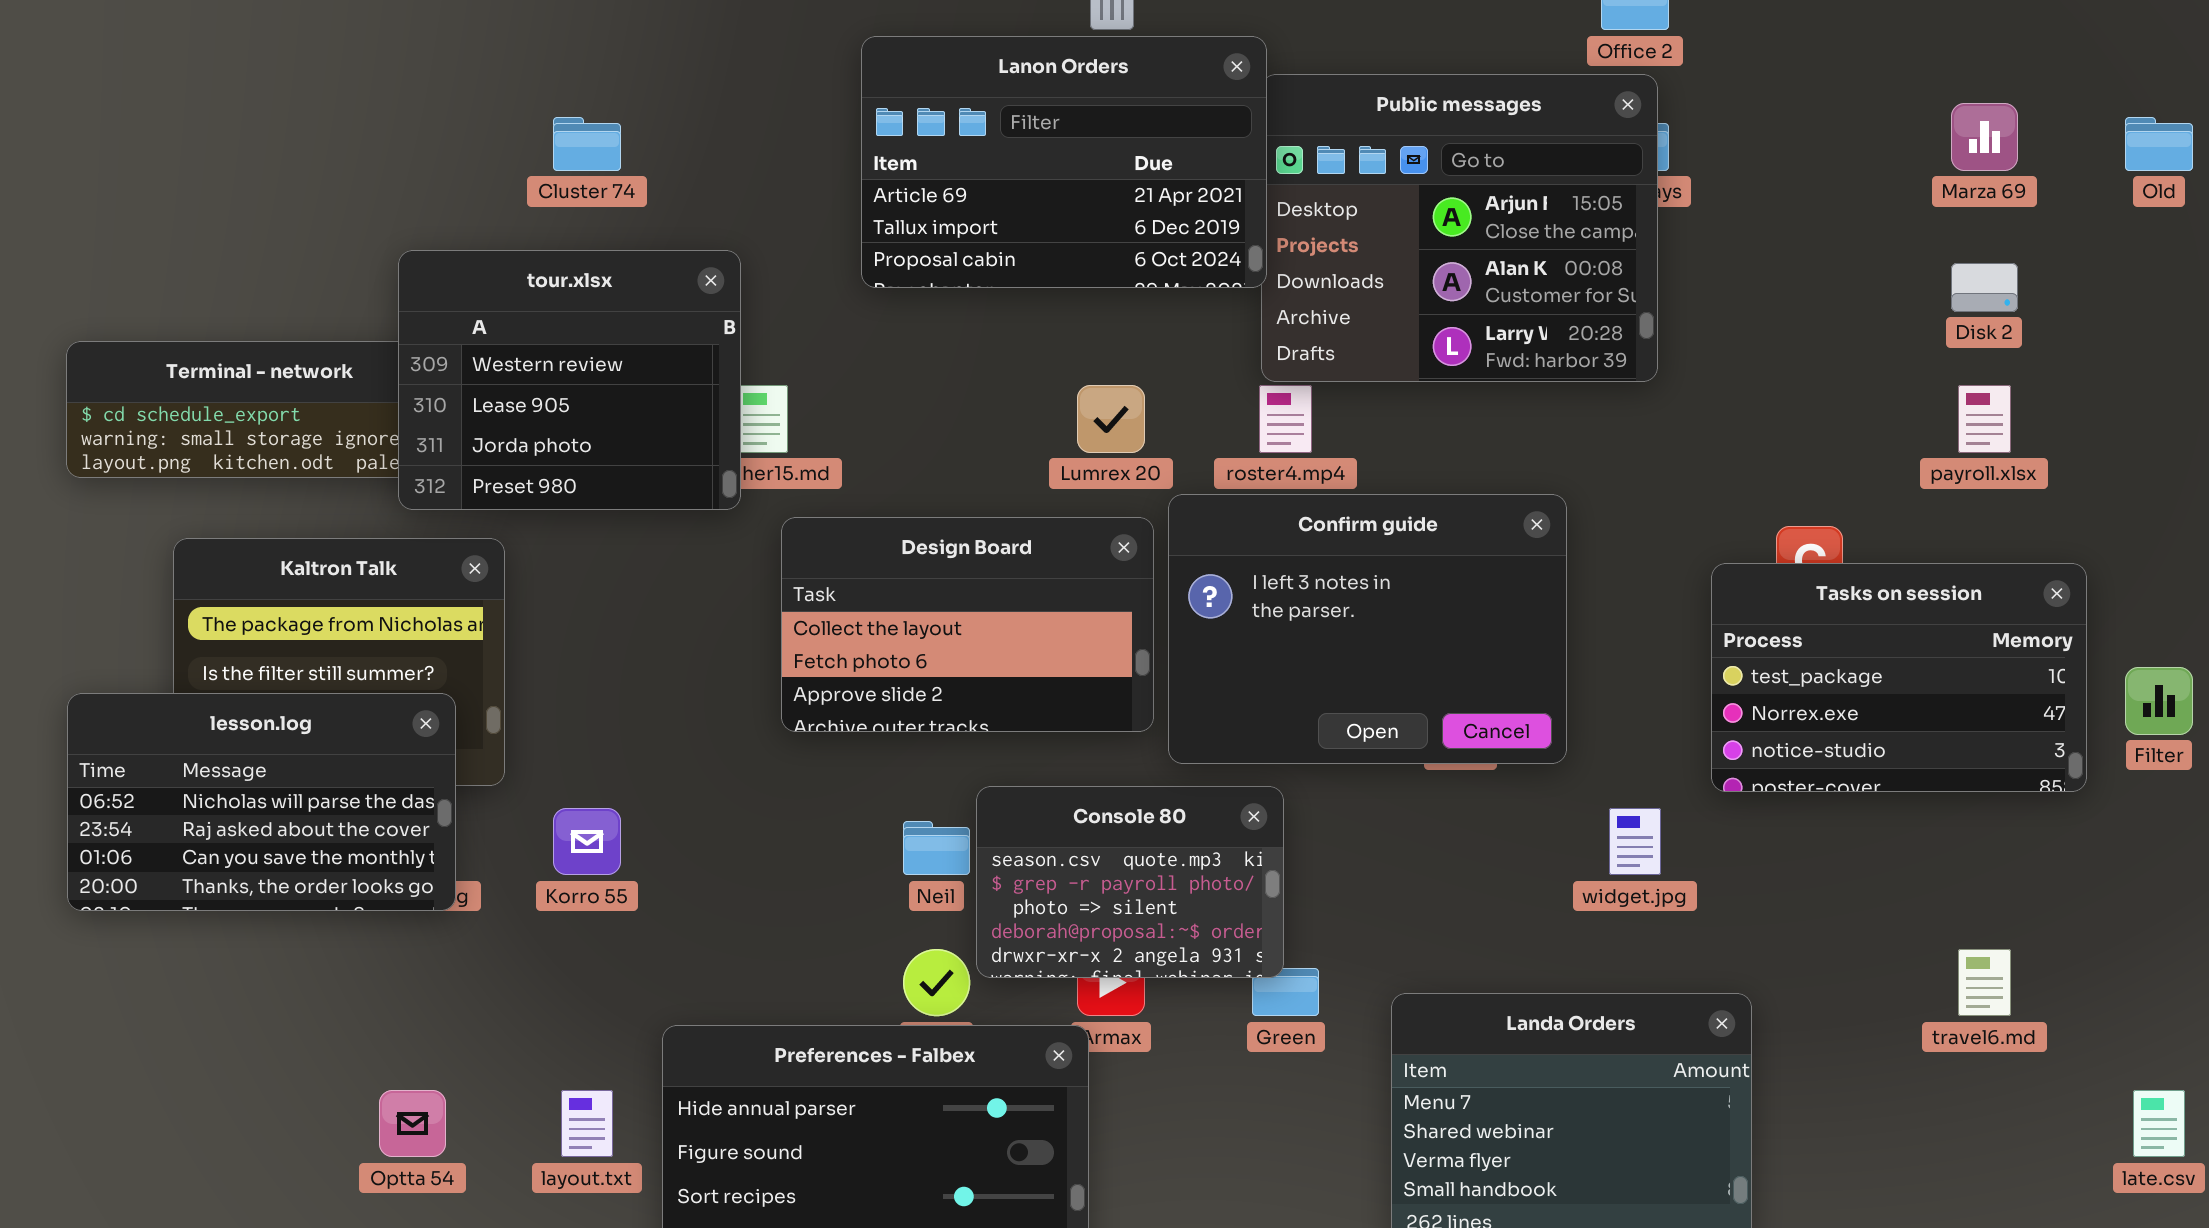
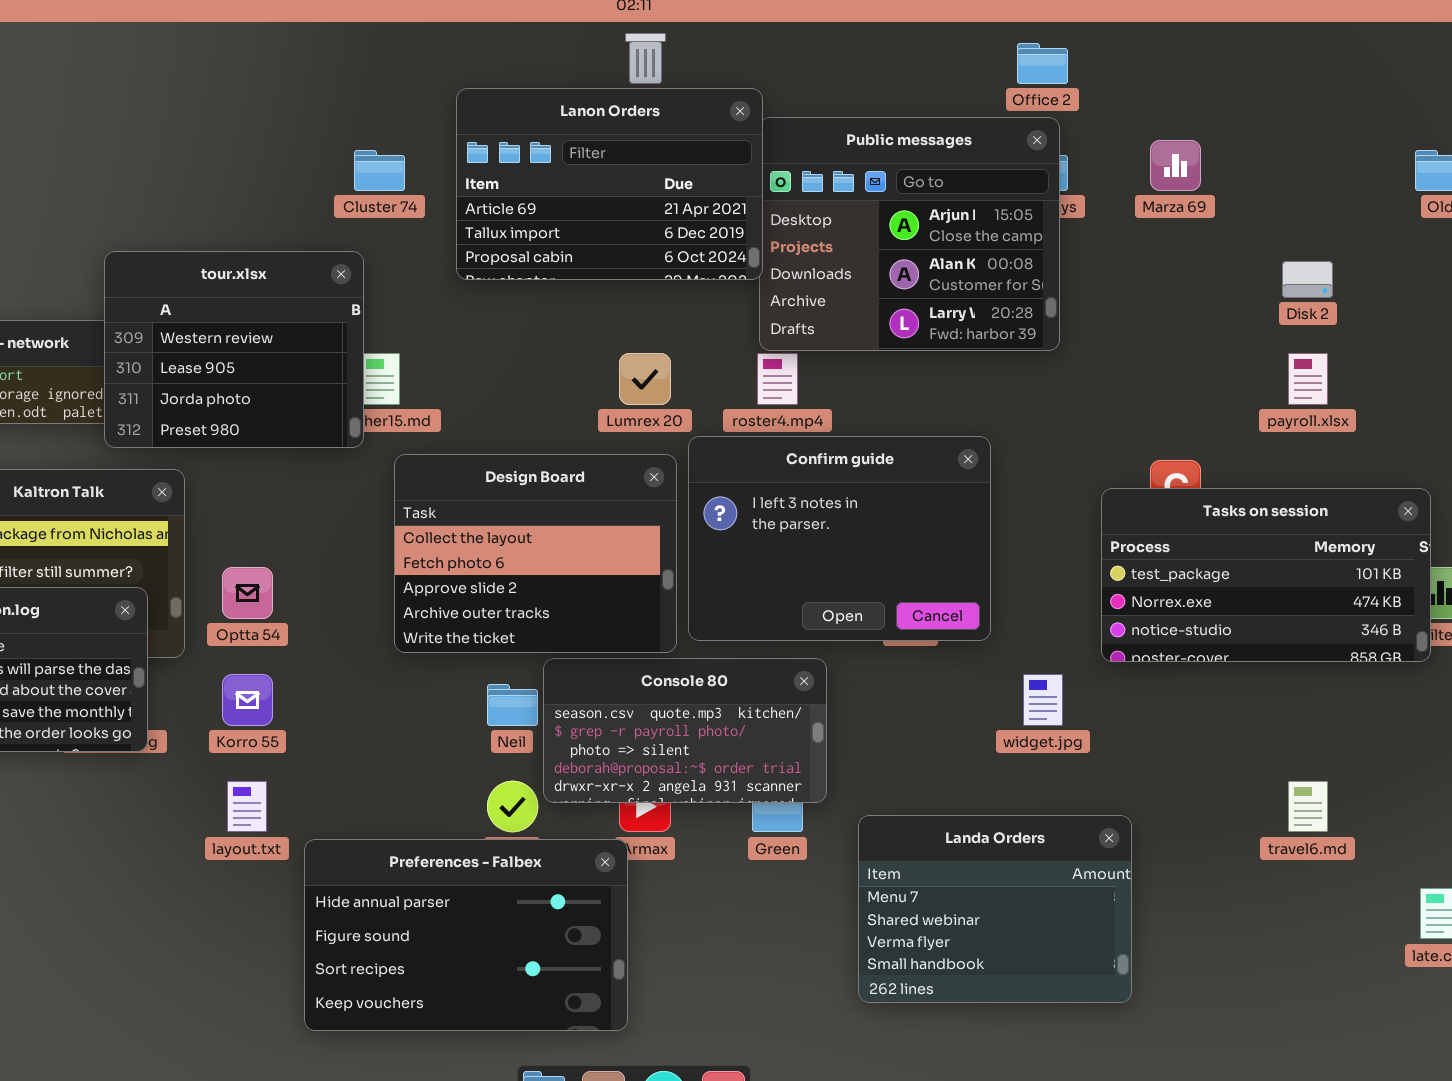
Marza 69: [1951,103,2018,171] -> [1150,140,1201,191], moved
Cluster 74: [553,117,621,171] -> [354,150,405,191], moved
Design Board: [781,517,1154,732] -> [394,454,677,653], resized
Tasks on session: [1711,563,2087,792] -> [1101,488,1431,662], resized
Console 80: [976,786,1284,978] -> [543,658,827,803], resized
Optta 54: [379,1090,446,1157] -> [222,567,273,619], moved
layout.txt: [561,1090,613,1157] -> [227,781,267,832], moved

